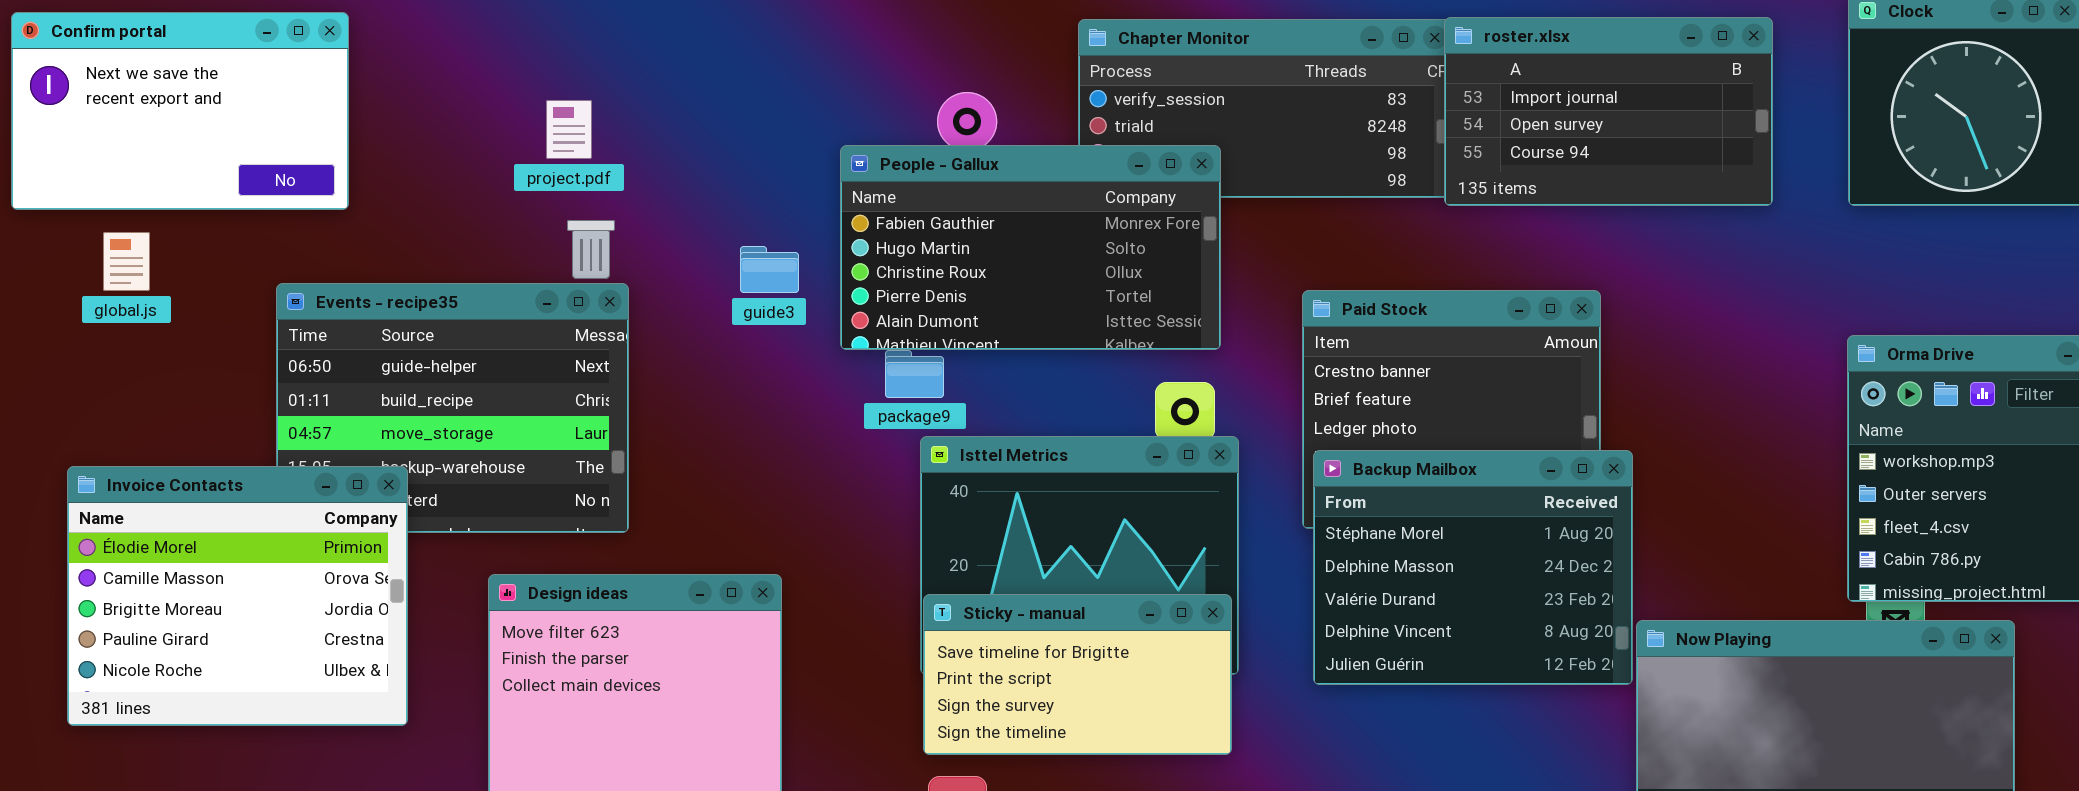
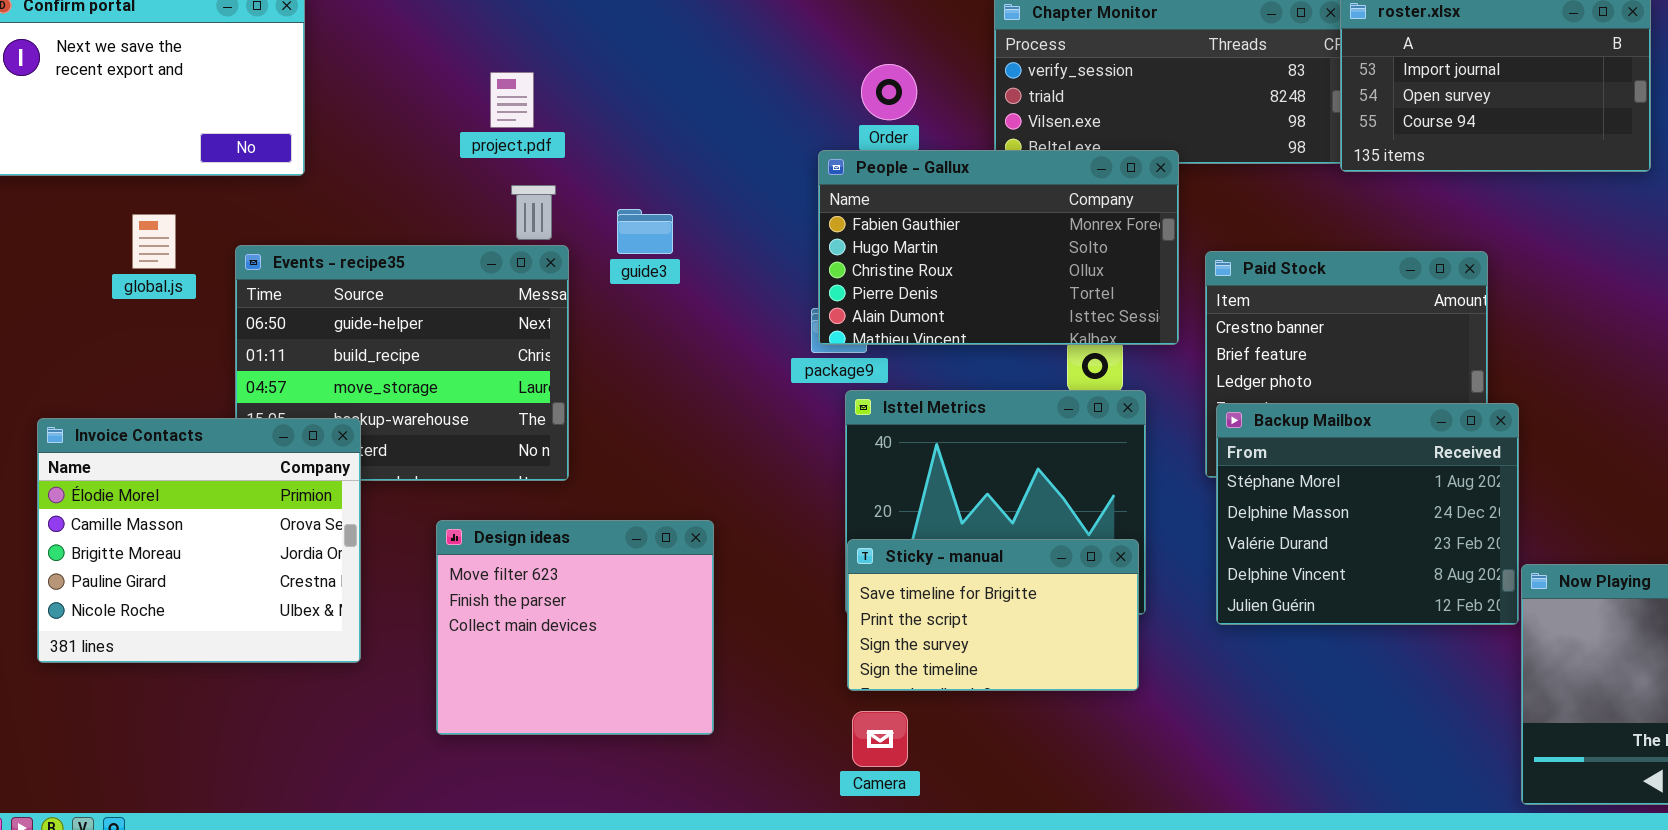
People - Gallux: [840,145,1221,350] -> [818,150,1179,345], moved
global.js: [103,232,150,291] -> [132,214,176,269], moved
guide3: [740,246,799,293] -> [617,209,673,254], moved

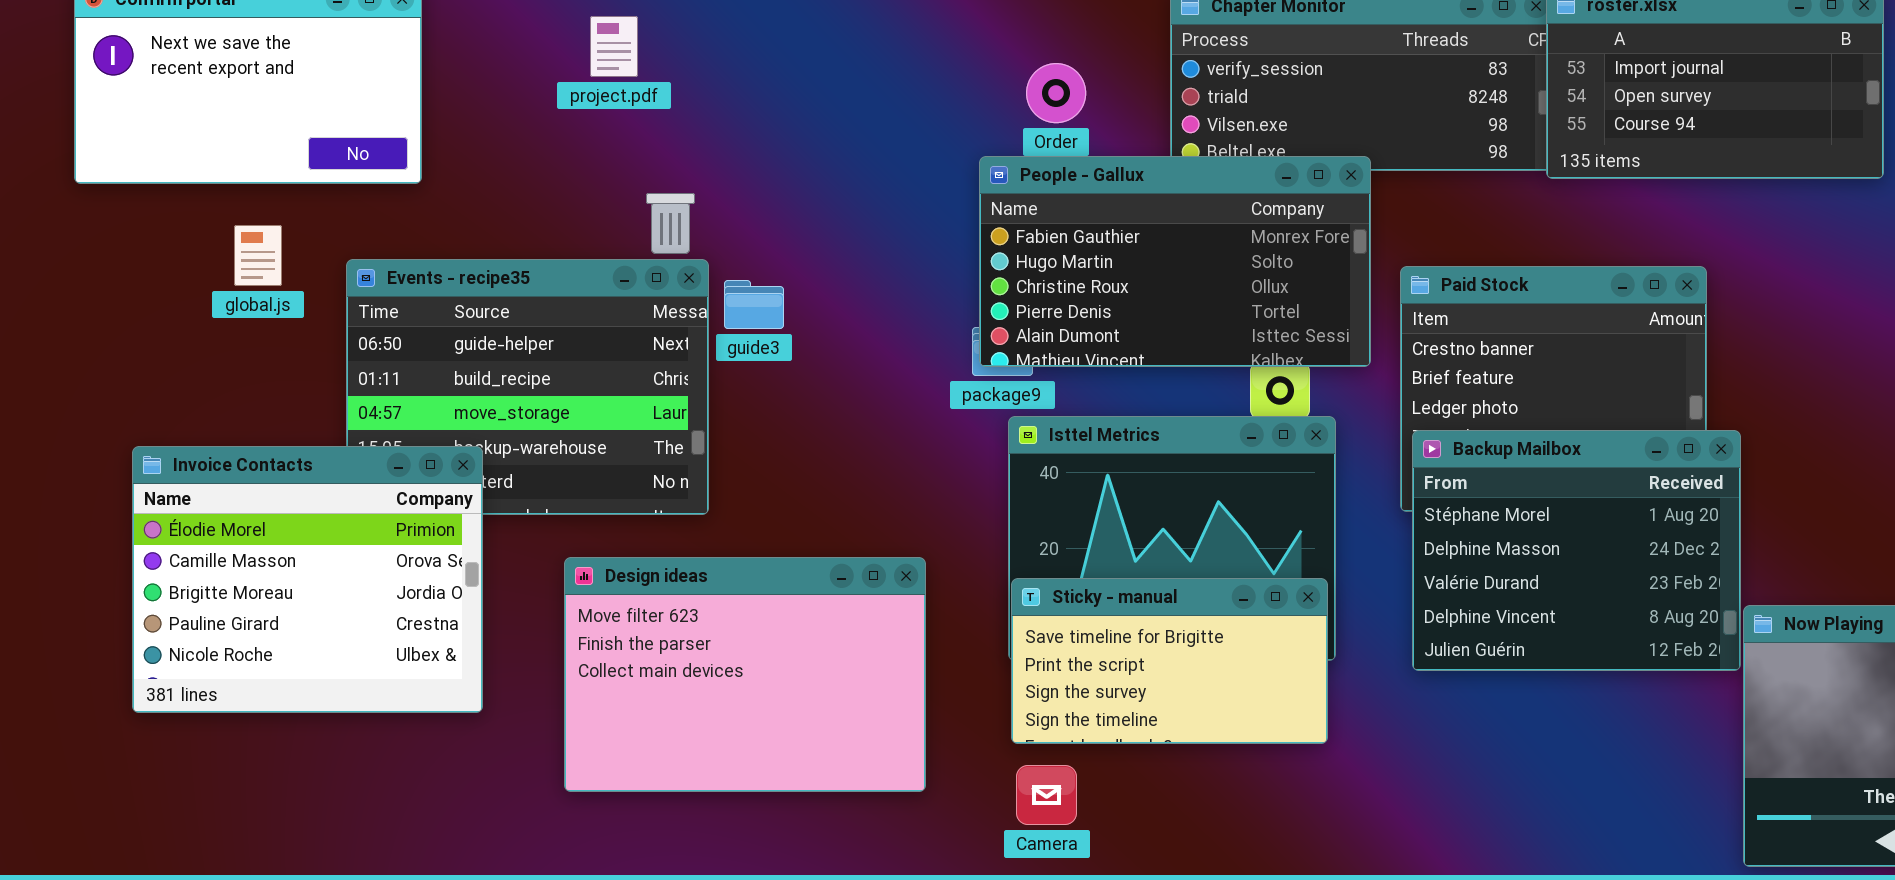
project.pdf: [490,72,534,128] -> [590,16,638,77], moved
guide3: [617,209,673,254] -> [724,280,784,329], moved
Design ideas: [436,520,714,735] -> [564,557,926,792], resized

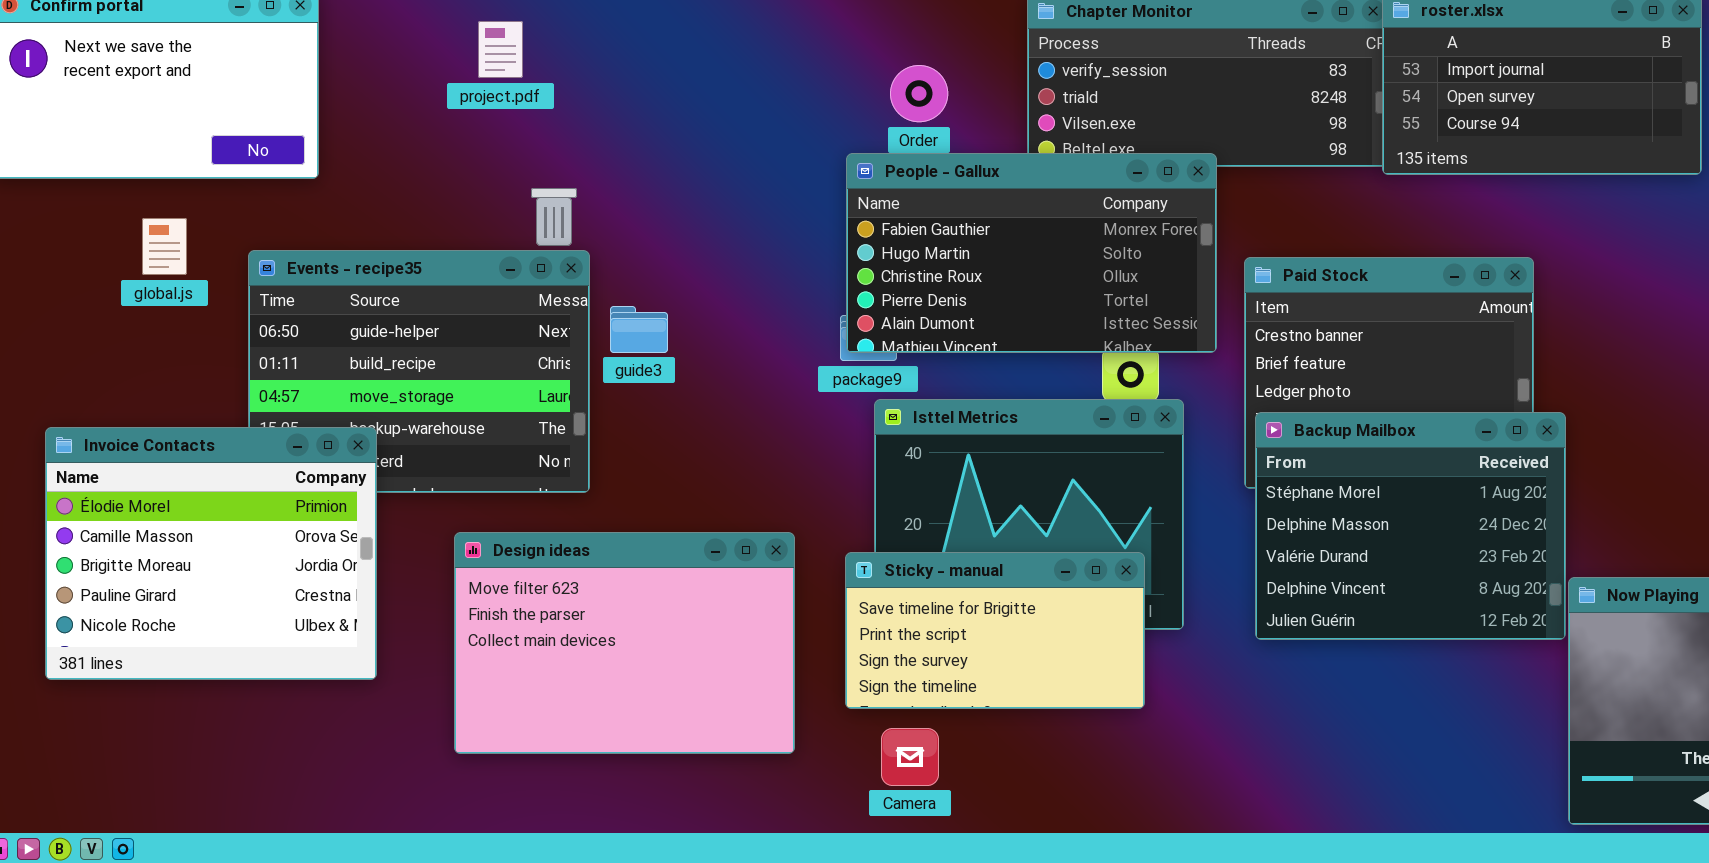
guide3: [724,280,784,329] -> [610,306,668,353], moved
Sticky - manual: [1011,578,1328,744] -> [845,552,1145,709], moved

